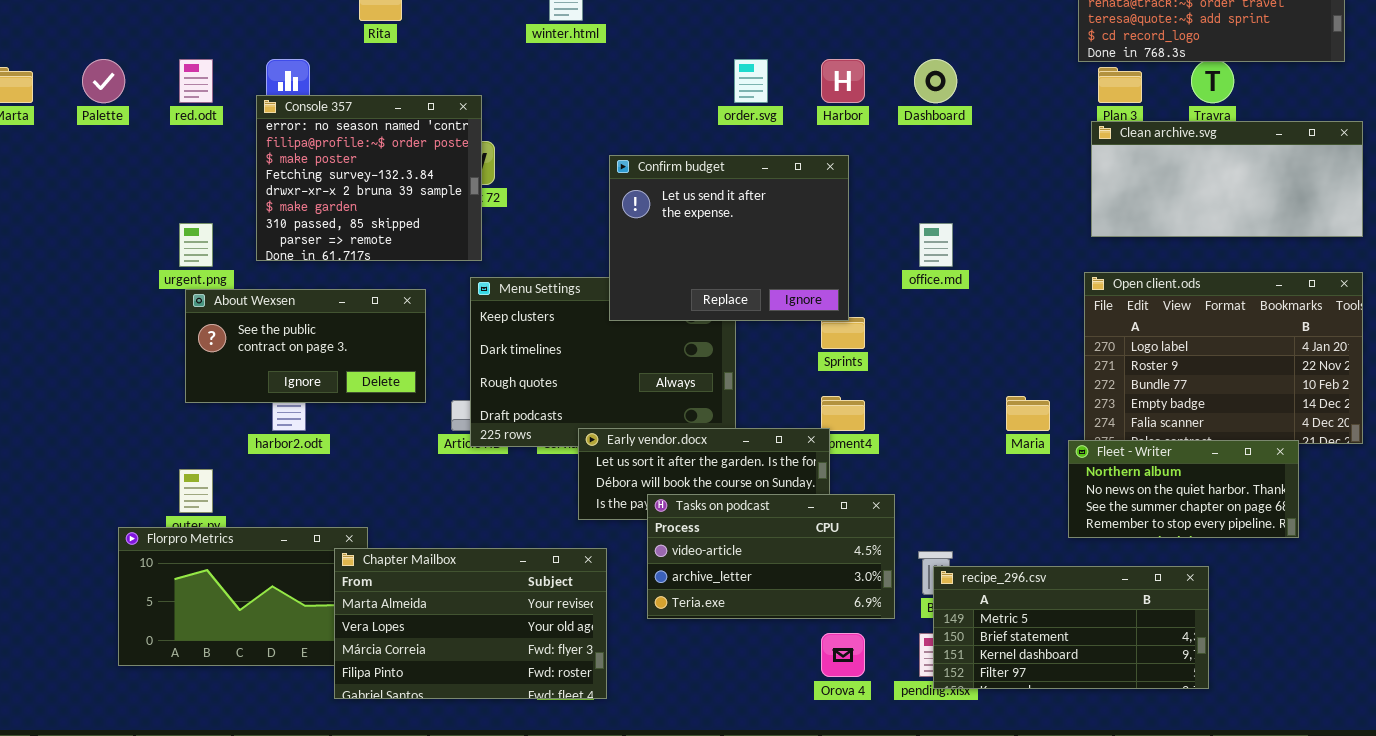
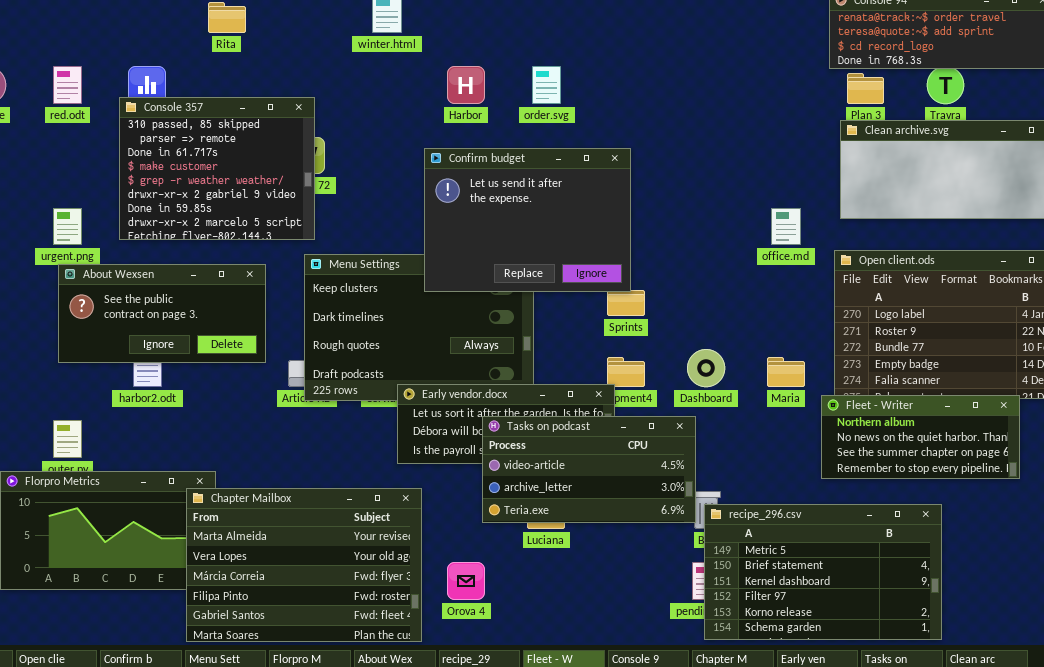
Harbor: [821,59,865,103] -> [447,66,485,104], moved
Dashboard: [914,59,957,103] -> [687,349,725,387], moved
Console 357: [256,95,482,261] -> [119,97,315,240], scrolled down 6 rows
office.md: [919,223,953,267] -> [771,208,801,245], moved
Tasks on podcast: [647,494,895,619] -> [482,416,696,523], moved
Chapter Mailbox: [334,548,607,699] -> [186,488,422,642], resized
recipe_296.csv: [933,566,1209,689] -> [704,504,942,640], resized
Orova 4: [821,633,865,677] -> [447,562,485,600], moved

